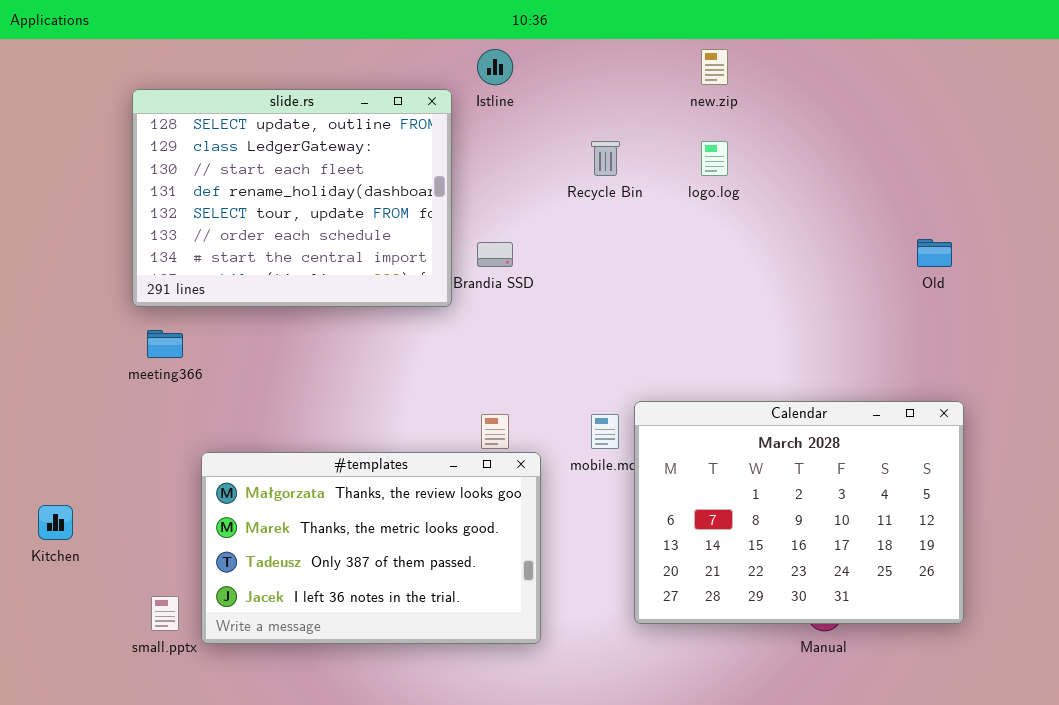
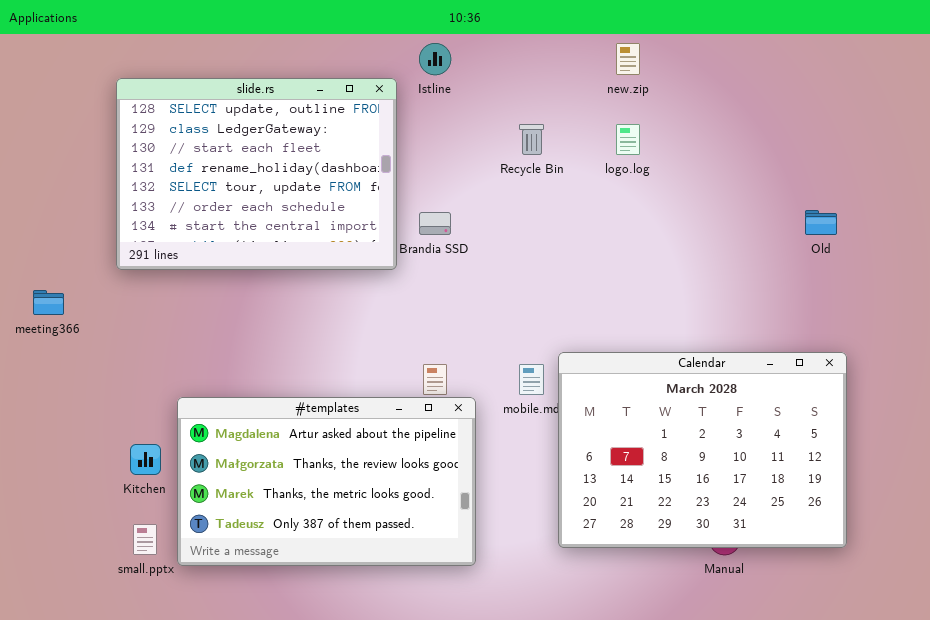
meeting366: [147,330,183,358] -> [33,290,64,315], moved
#templates: [201,452,541,644] -> [177,397,476,566], scrolled up 1 row
Kitchen: [38,505,73,540] -> [130,444,161,475], moved

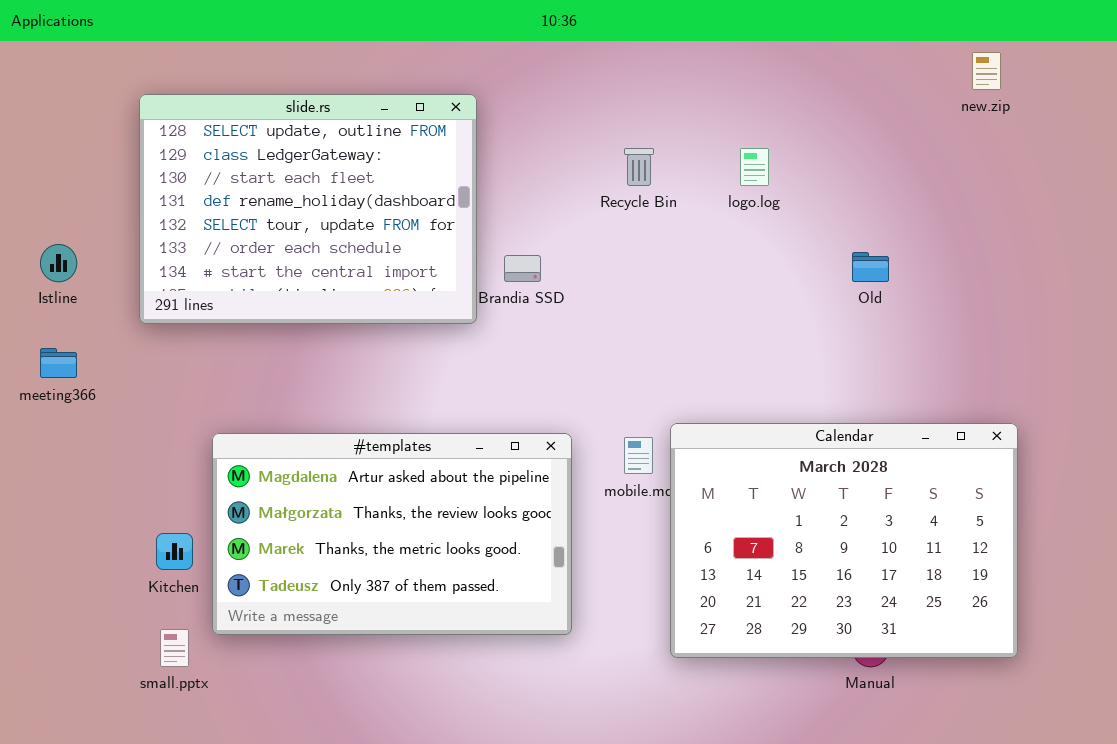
Istline: [419,43,451,75] -> [40,244,77,282], moved
new.zip: [616,43,640,75] -> [972,52,1001,90], moved
Old: [805,210,837,235] -> [852,252,889,282], moved
#templates: [177,397,476,566] -> [212,433,572,635], moved

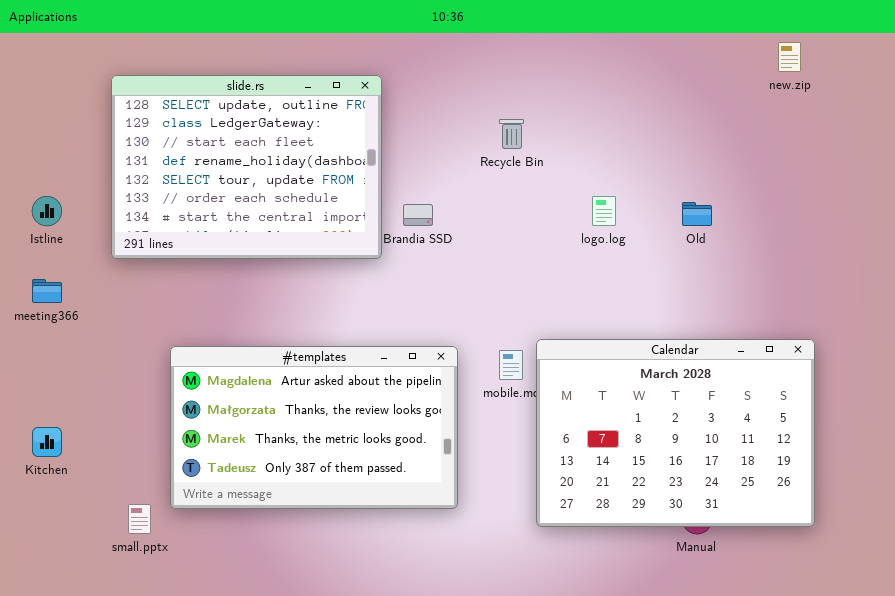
logo.log: [740,148,769,186] -> [592,196,616,226], moved
Kitchen: [156,533,193,570] -> [32,427,62,457], moved

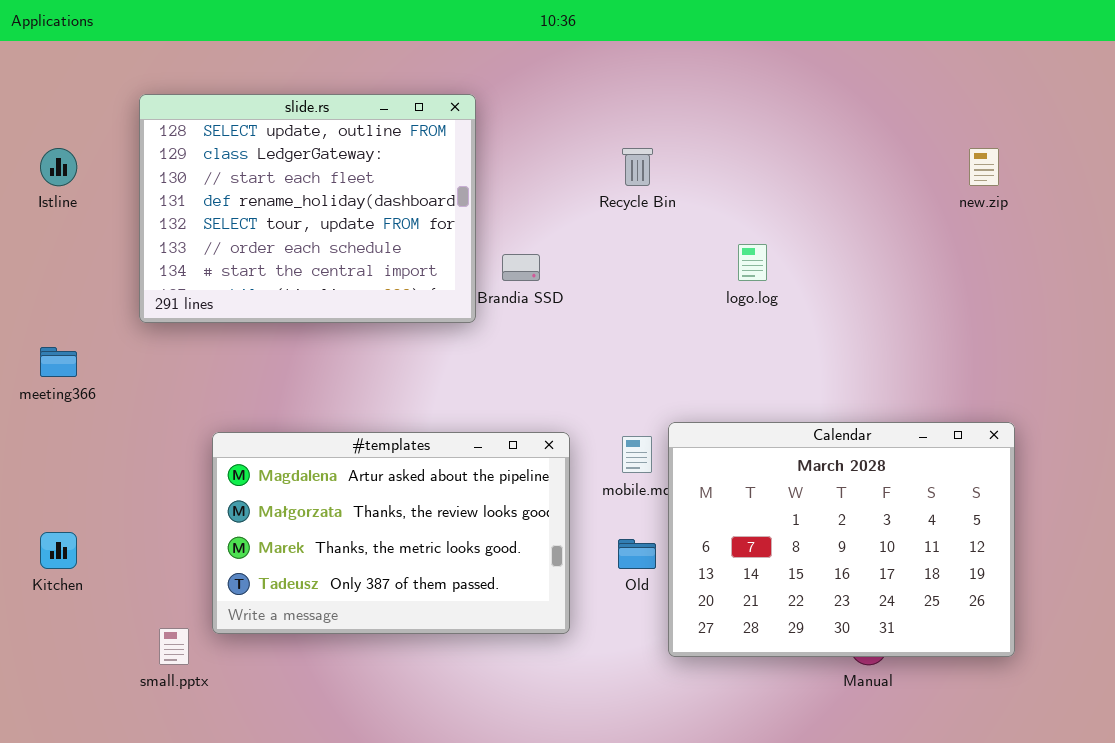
new.zip: [778,42,801,72] -> [969,148,999,186], moved
Istline: [32,196,62,226] -> [40,148,77,186], moved
Old: [682,202,712,226] -> [618,539,656,569], moved

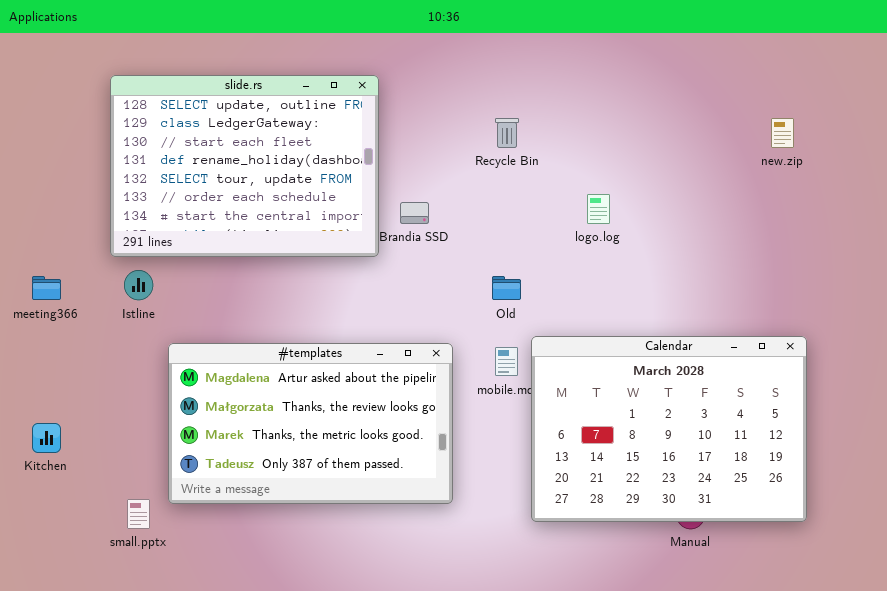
Istline: [40,148,77,186] -> [124,270,153,300], moved
Old: [618,539,656,569] -> [492,276,521,300], moved

